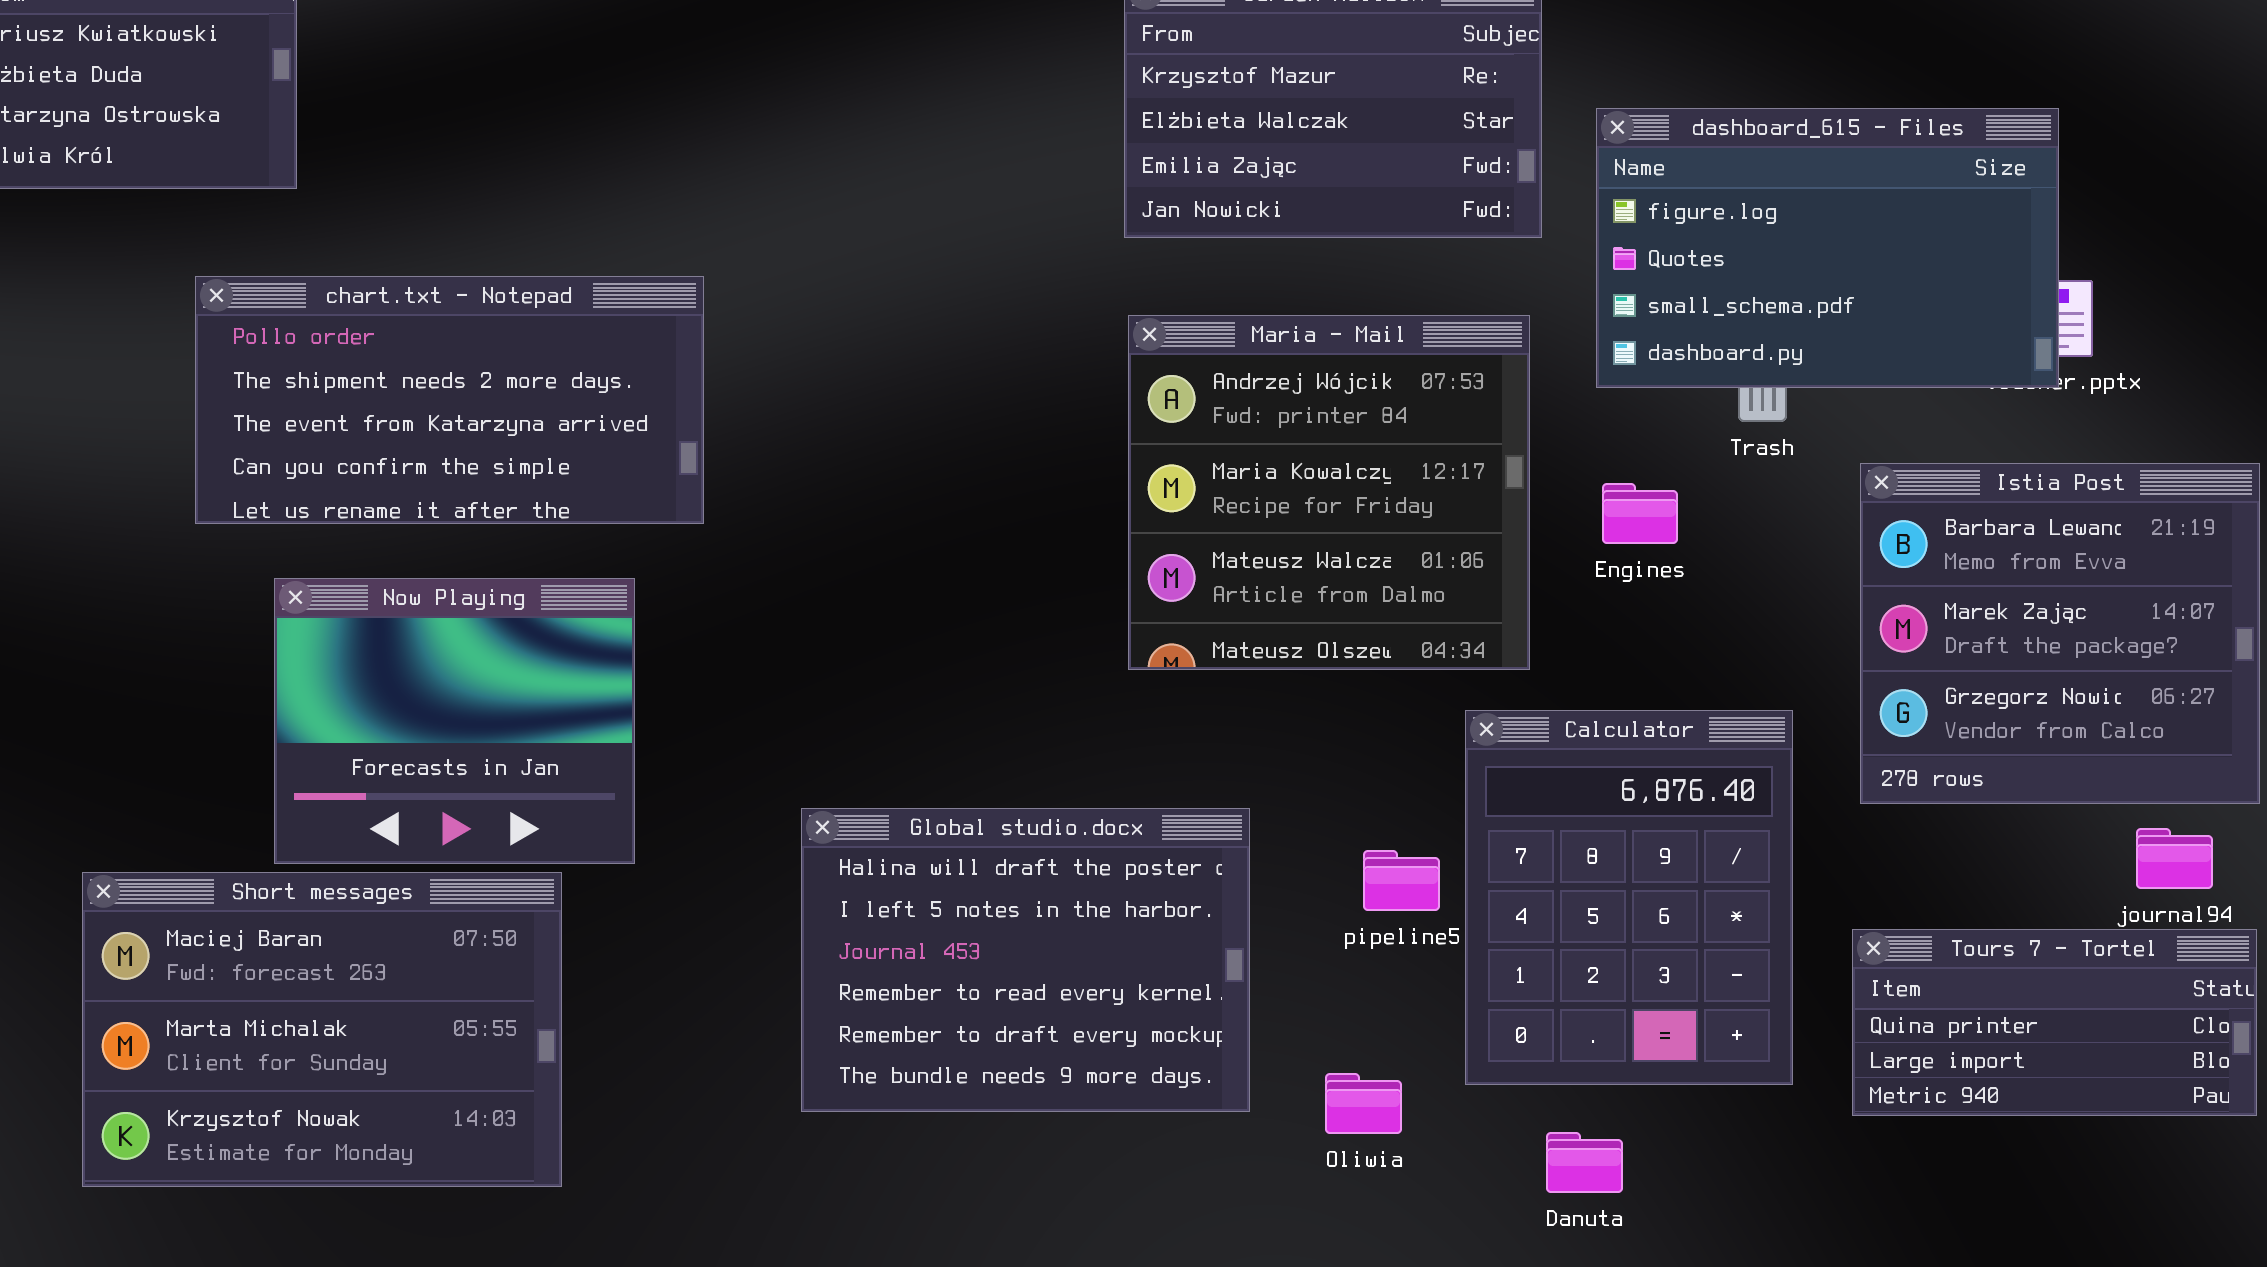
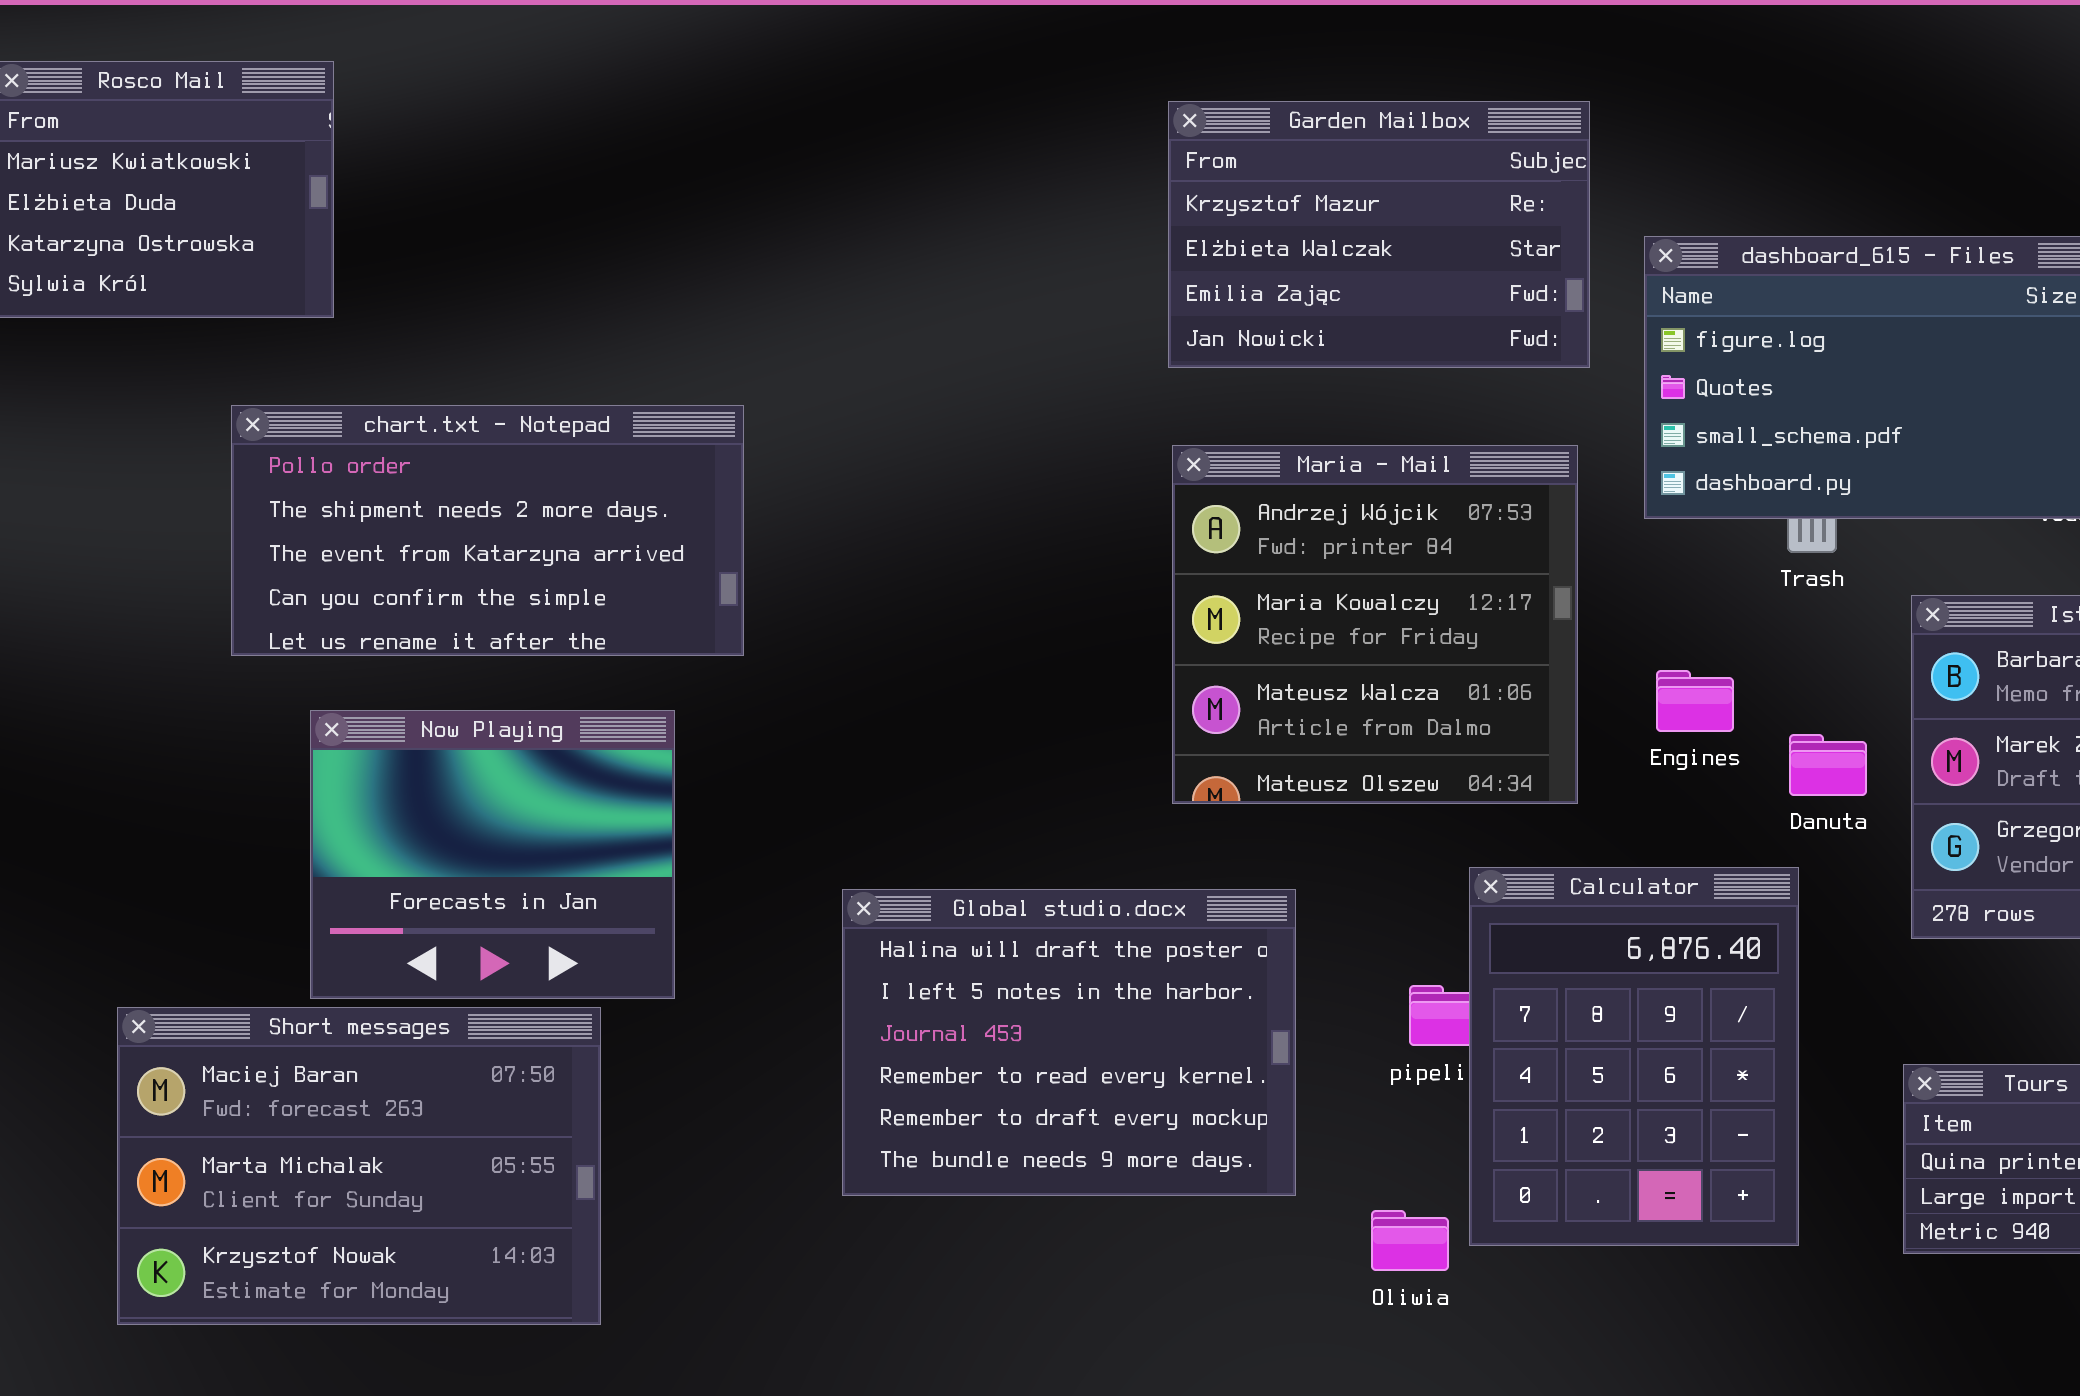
Engines: [1602,483,1678,544] -> [1656,670,1734,732], moved
Calculator: [1465,710,1793,1085] -> [1469,867,1799,1246], moved
Global studio.docx: [801,808,1250,1112] -> [842,889,1296,1196], moved
Danuta: [1546,1132,1623,1193] -> [1789,734,1867,796], moved

